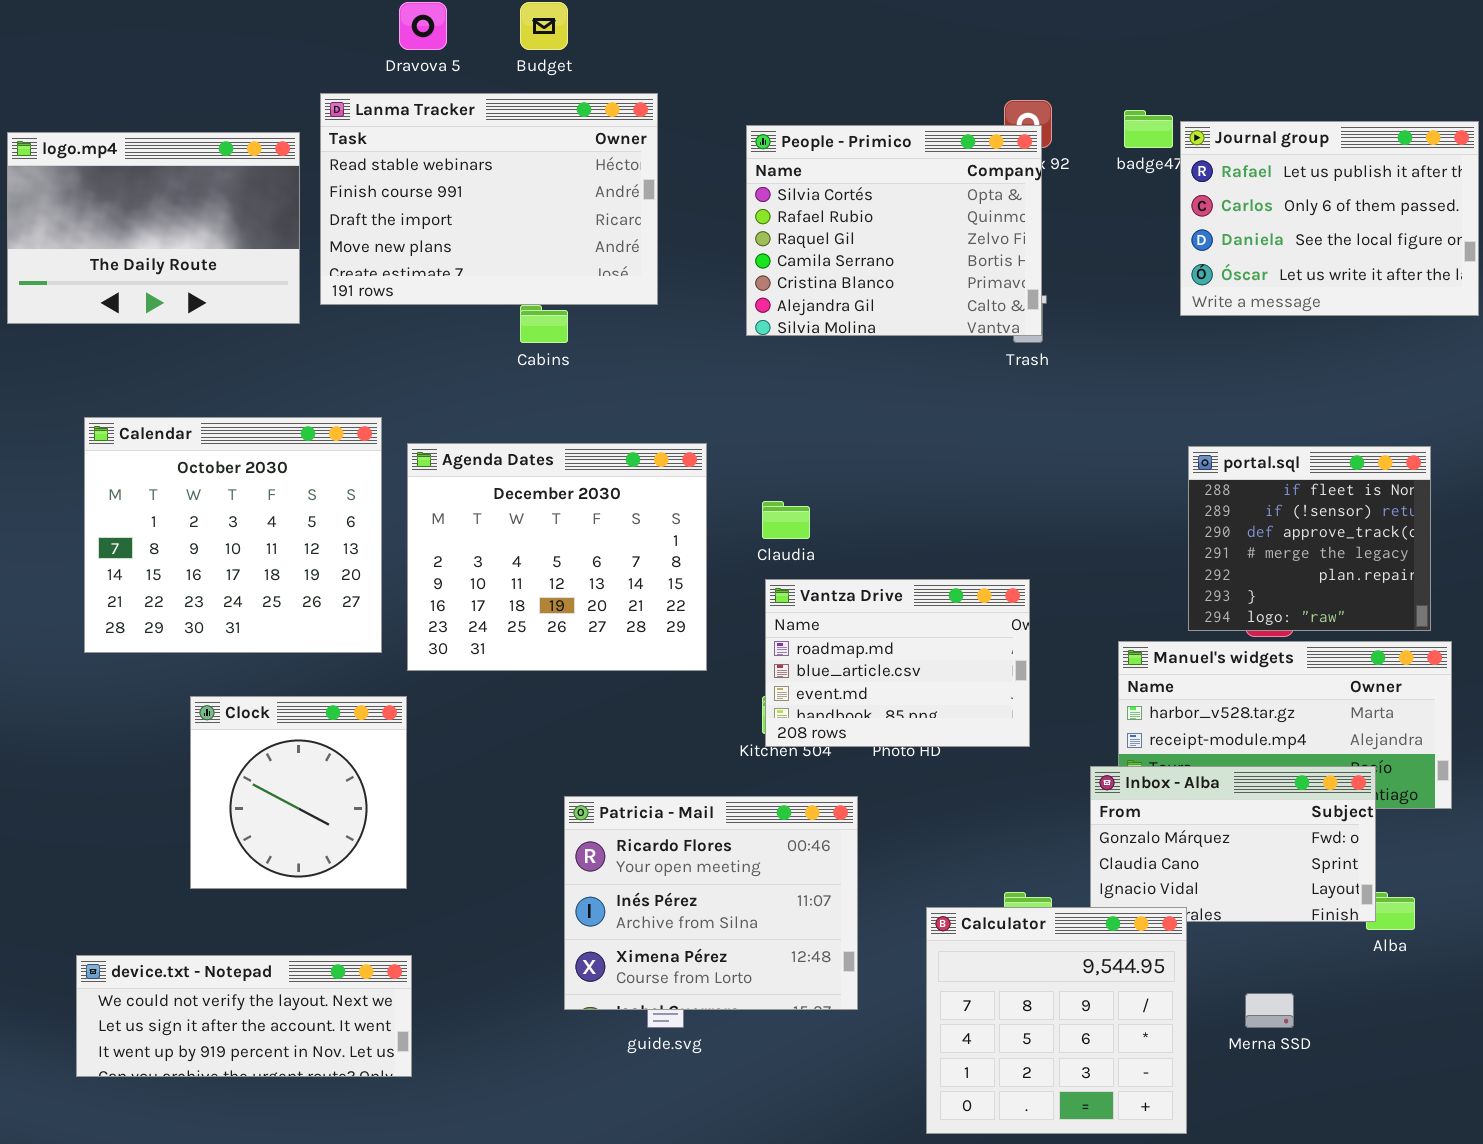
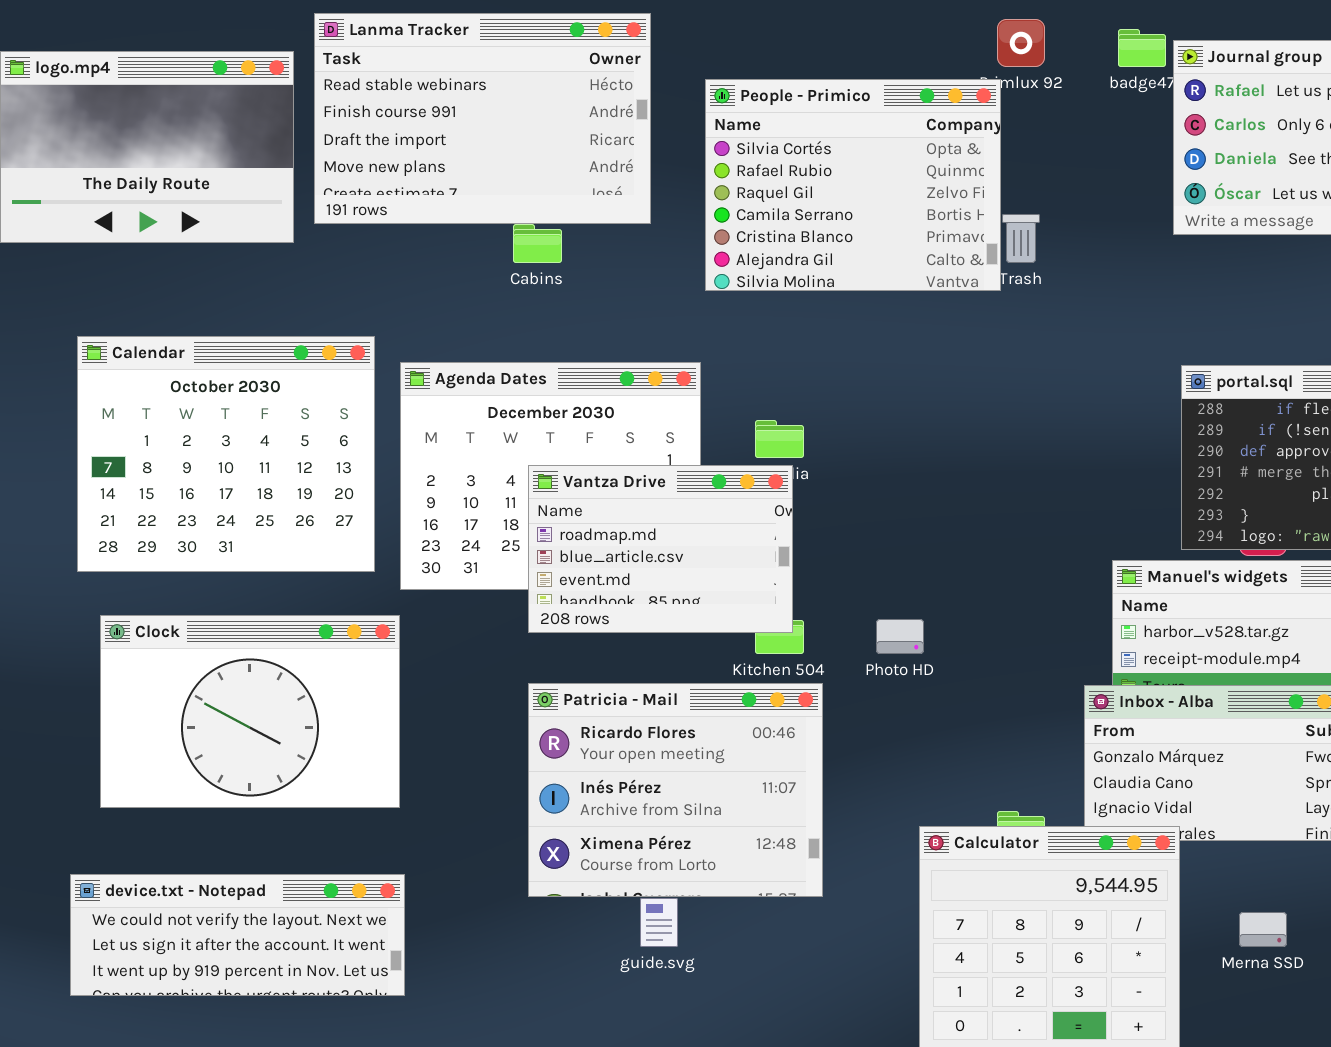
People - Primico: [746,125,1042,336] -> [705,79,1001,291], moved
Vantza Drive: [765,579,1030,747] -> [528,465,793,633], moved
Clock: [190,696,407,889] -> [100,615,400,808], resized
Patricia - Mail: [564,796,858,1010] -> [528,683,823,897], moved

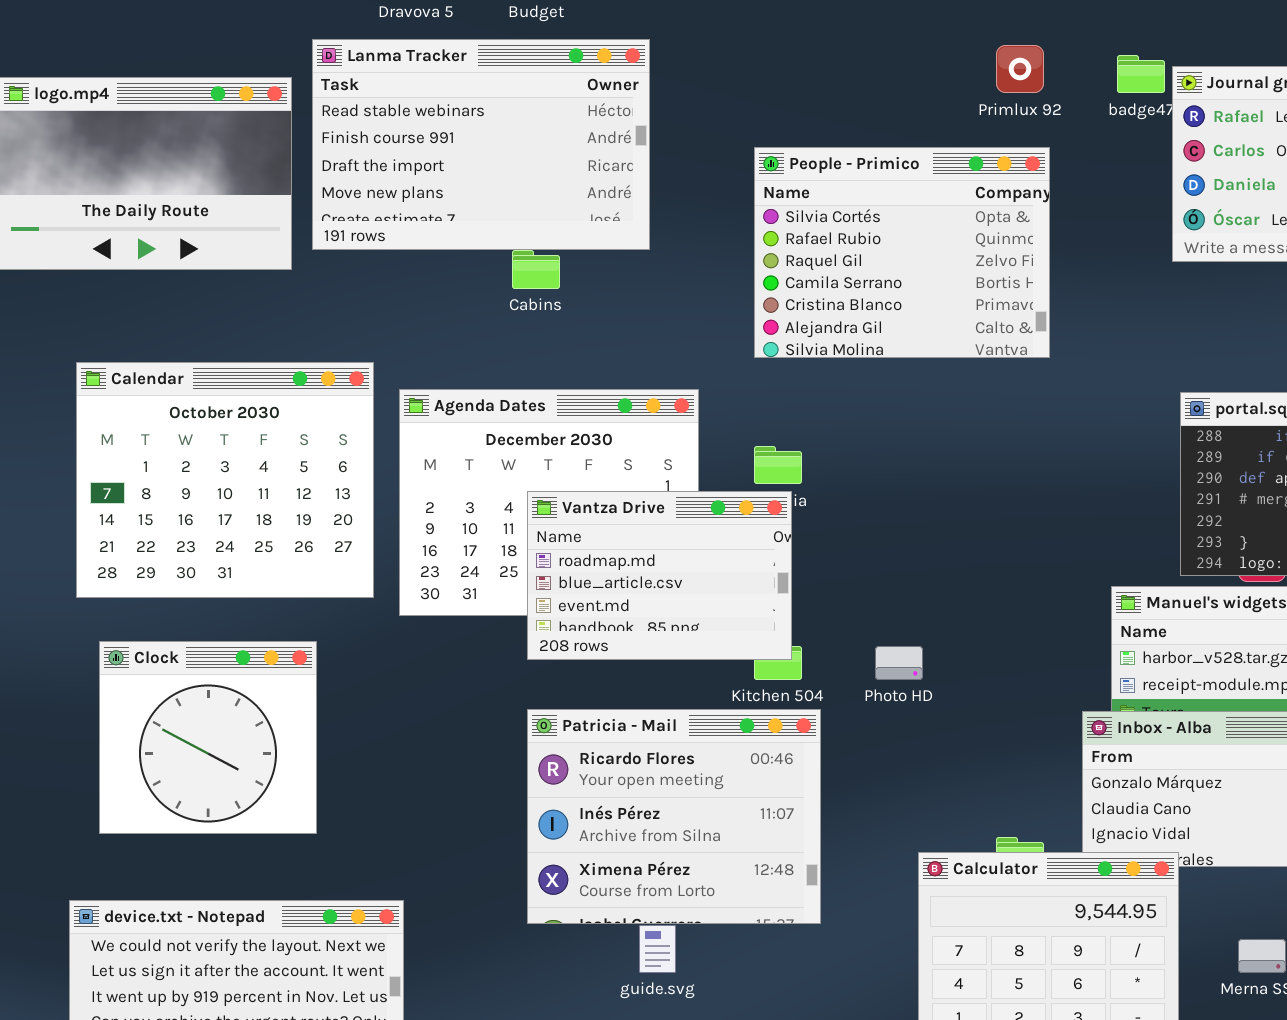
People - Primico: [705,79,1001,291] -> [754,147,1050,358], moved
Clock: [100,615,400,808] -> [99,641,317,834], resized

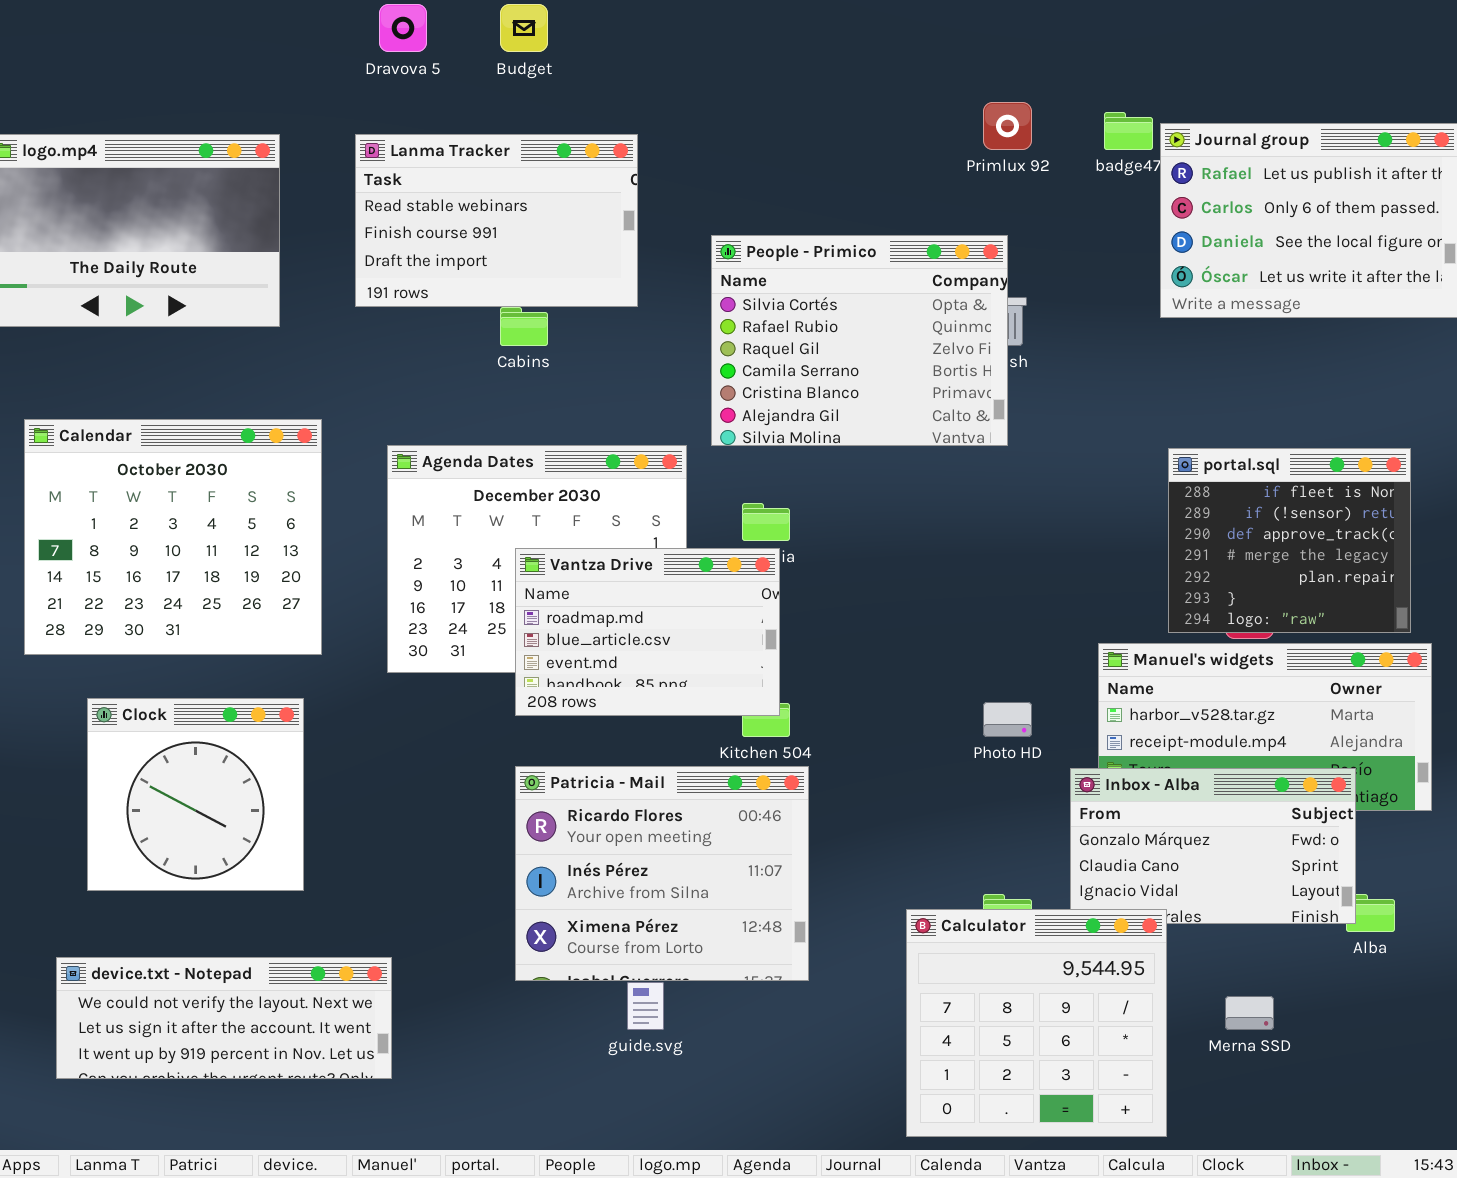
Lanma Tracker: [312,39,650,250] -> [355,134,638,307], resized
People - Primico: [754,147,1050,358] -> [711,235,1008,446], moved
Calendar: [76,362,374,598] -> [24,419,322,655], moved
Photo HD: [875,646,923,680] -> [983,702,1032,737], moved

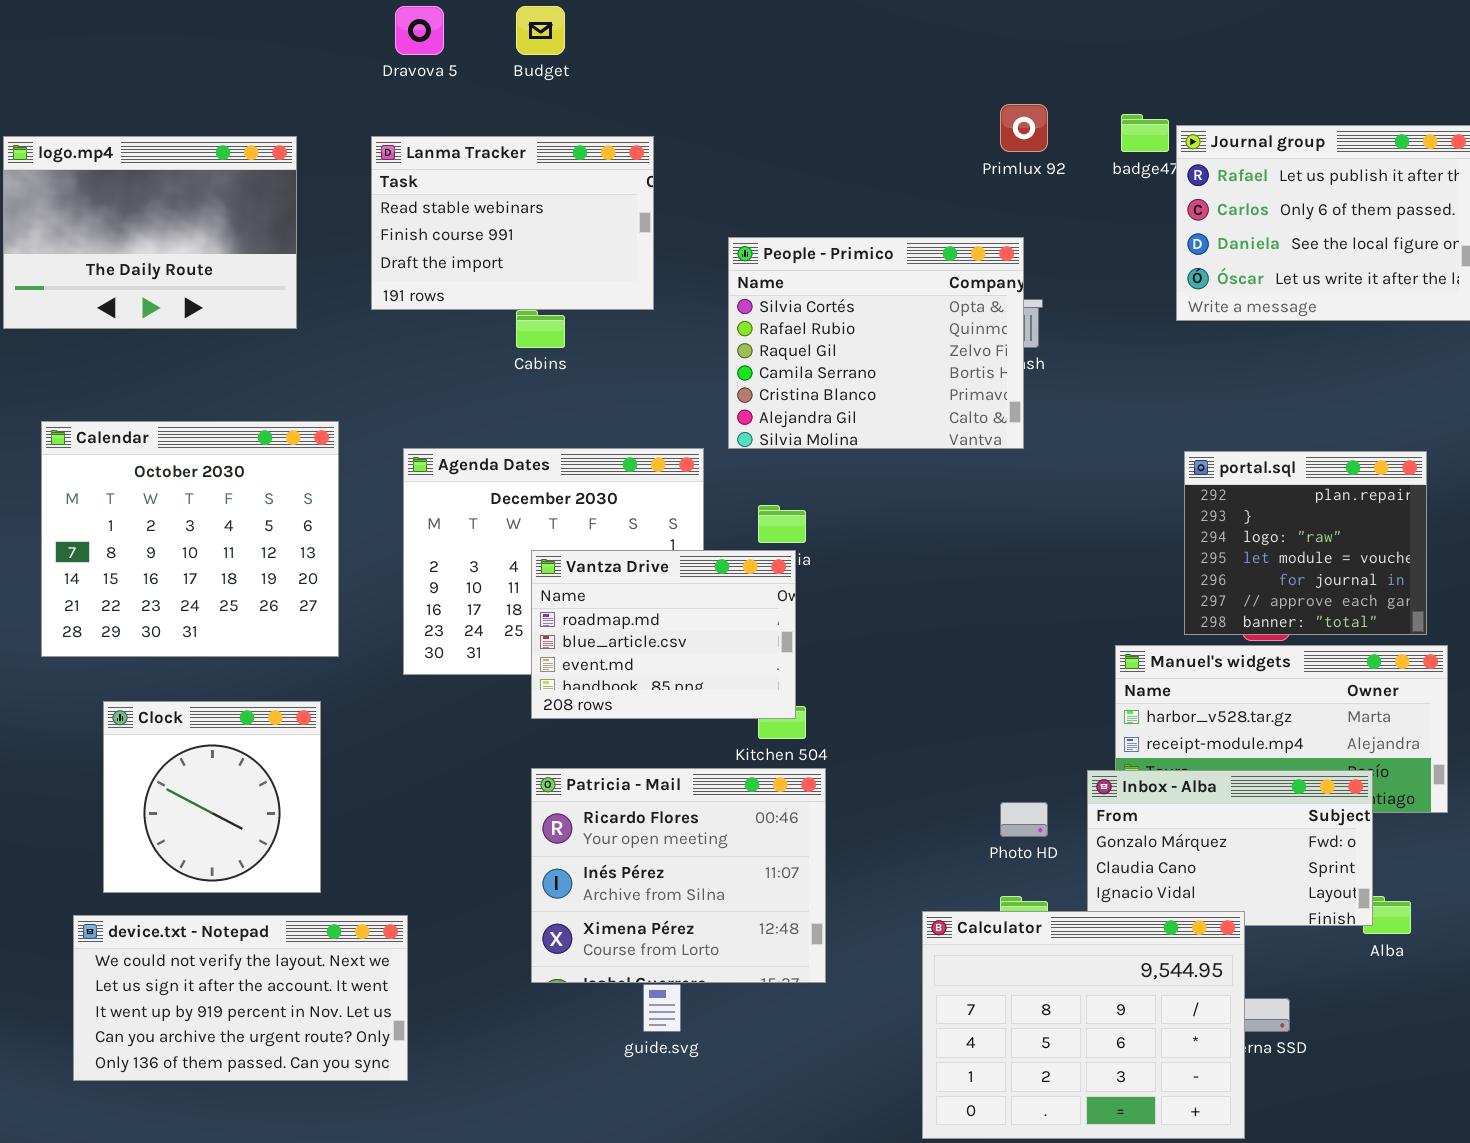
portal.sql: [1168,448,1411,633] -> [1184,451,1427,635], scrolled down 4 rows
Photo HD: [983,702,1032,737] -> [1000,802,1048,837], moved
Calculator: [906,909,1167,1137] -> [922,911,1245,1139], resized
device.txt - Notepad: [56,957,392,1079] -> [73,915,408,1081], resized

